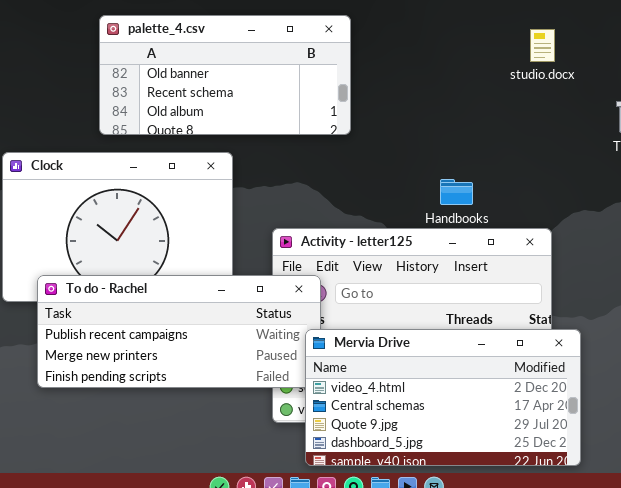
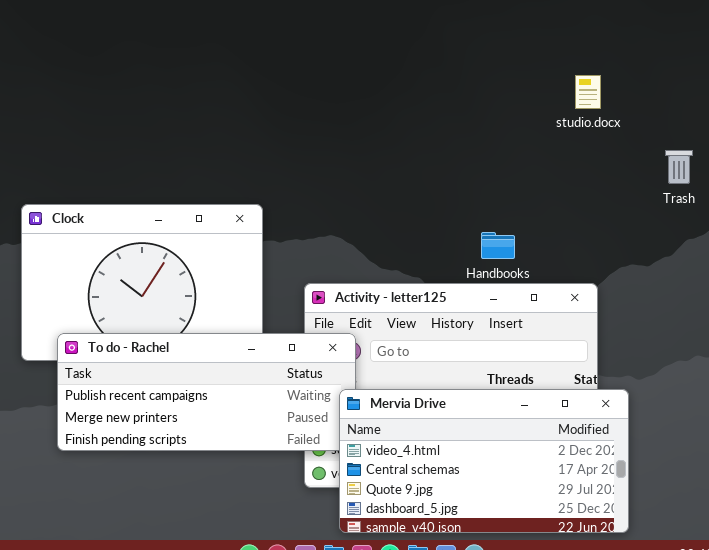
palette_4.csv: [99,15,351,135] -> none, closed

